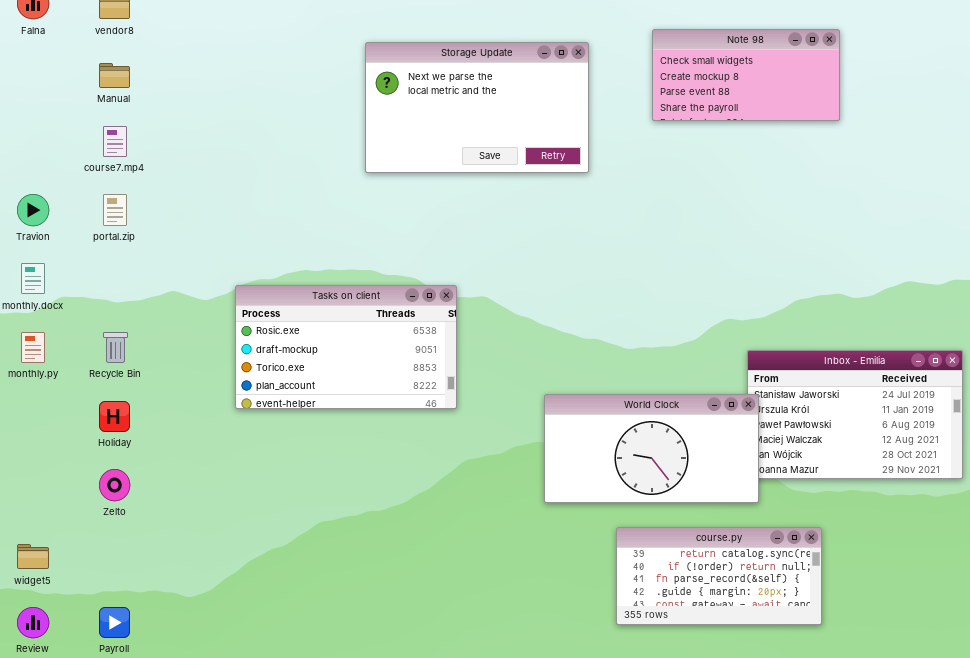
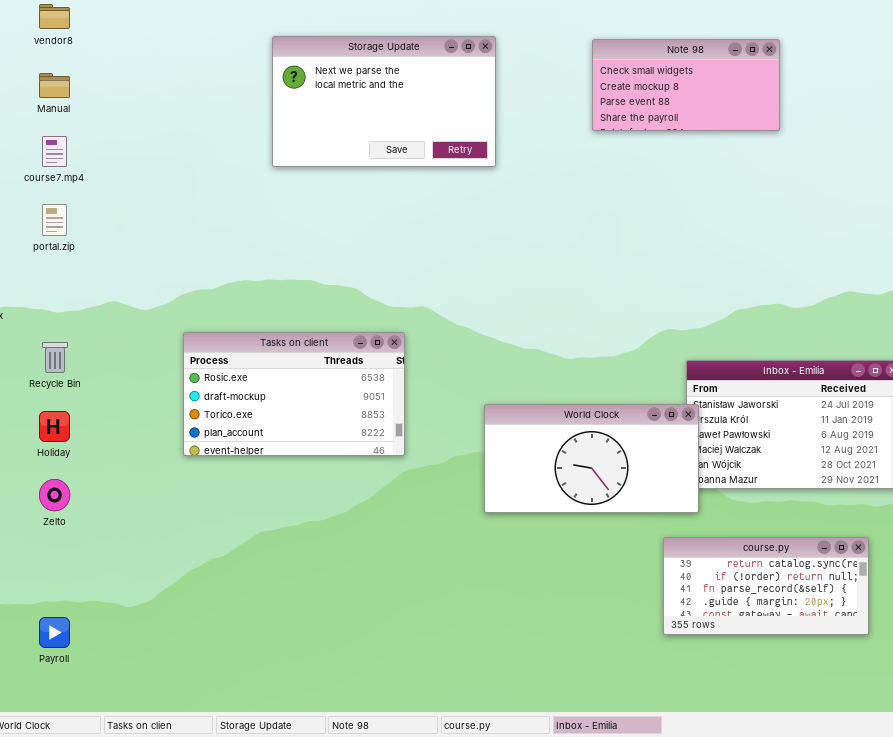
Storage Update: [365,42,589,173] -> [272,36,496,167], moved
Tasks on client: [235,285,457,409] -> [183,332,405,456], moved
course.py: [616,527,822,625] -> [663,537,869,635], moved

